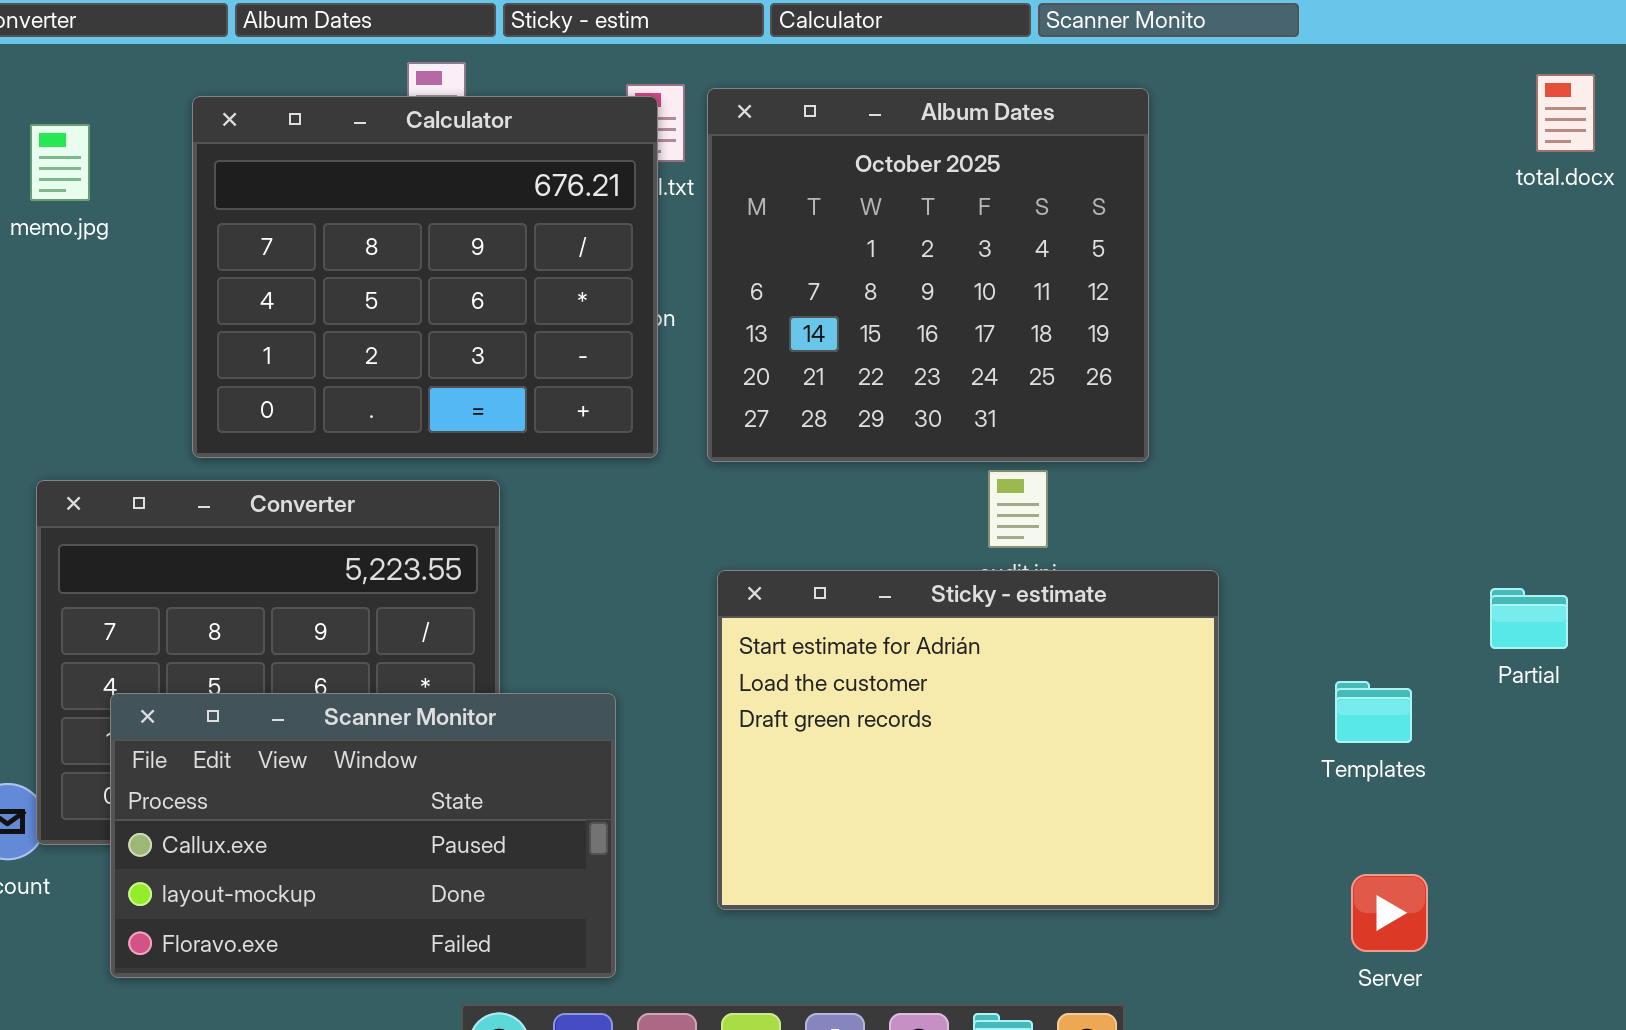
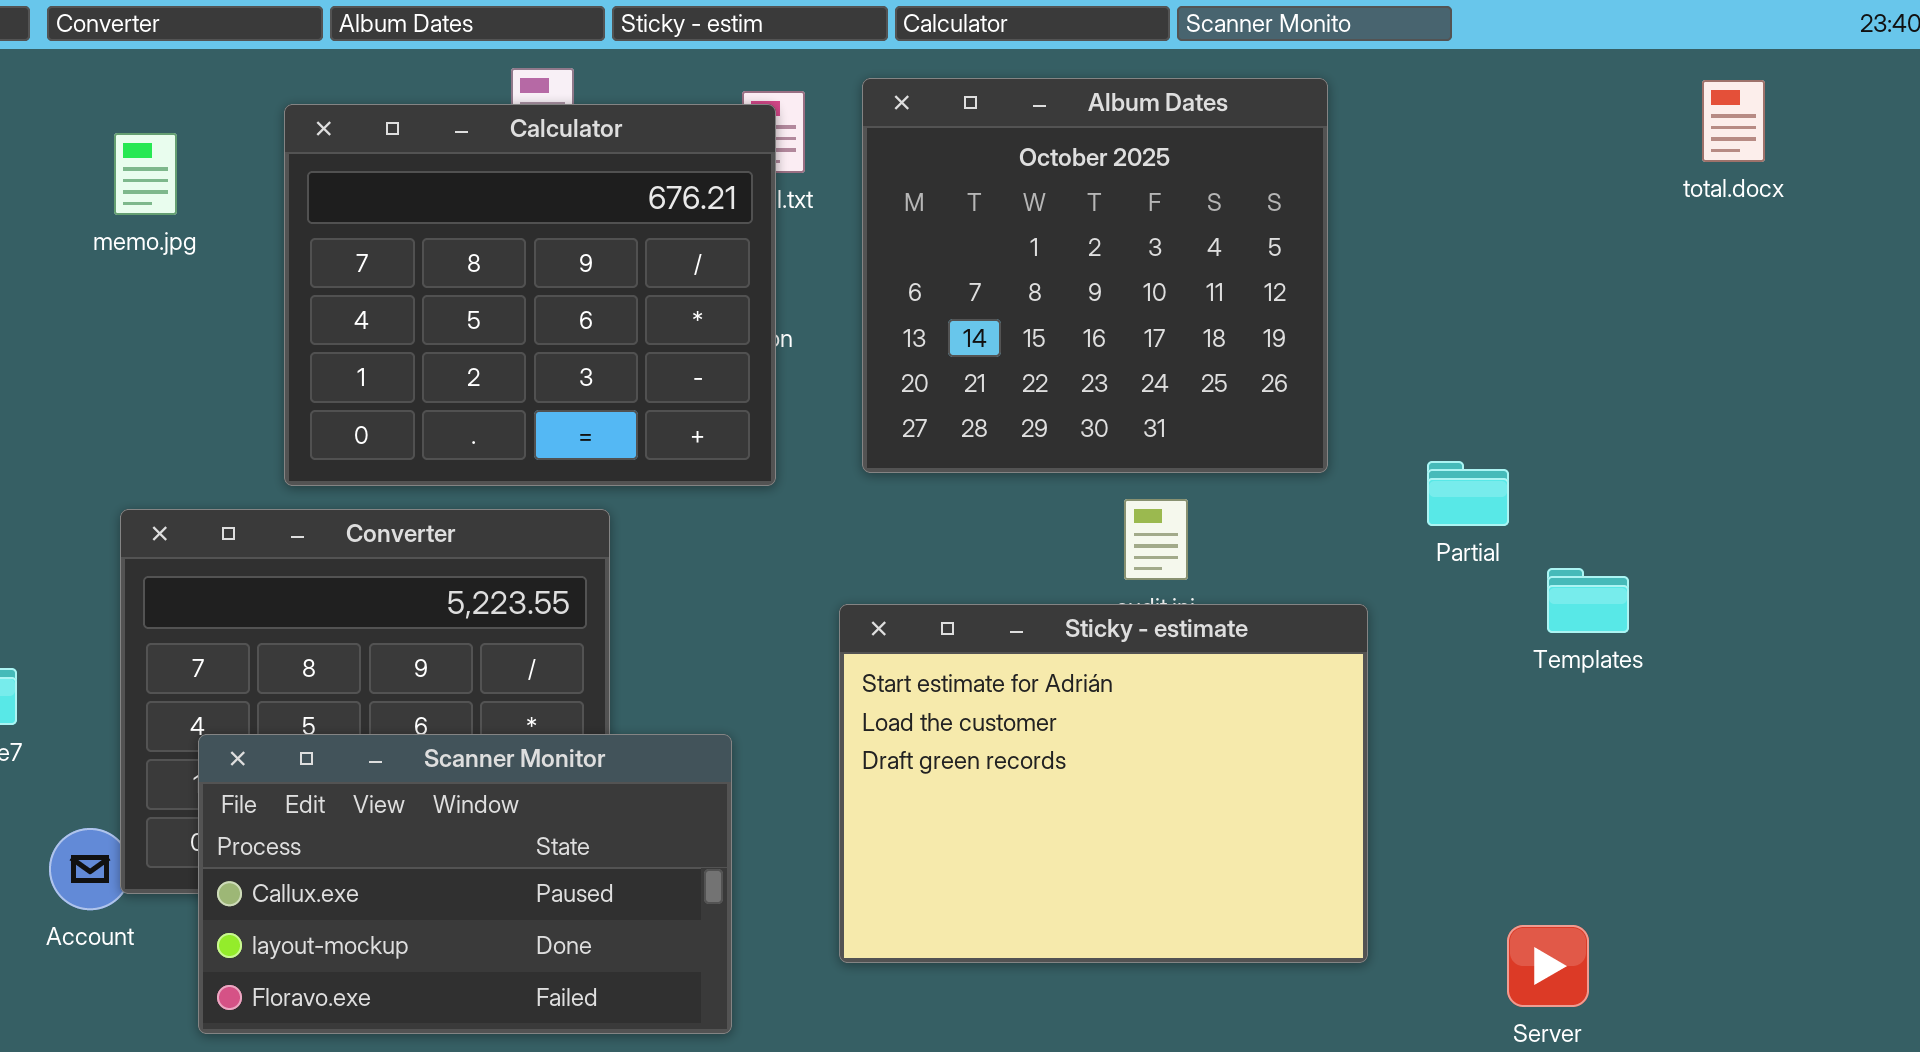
Album Dates: [707,88,1149,462] -> [862,78,1328,473], moved
Partial: [1490,588,1568,649] -> [1427,461,1509,526], moved
Templates: [1335,681,1412,743] -> [1547,568,1629,633], moved

